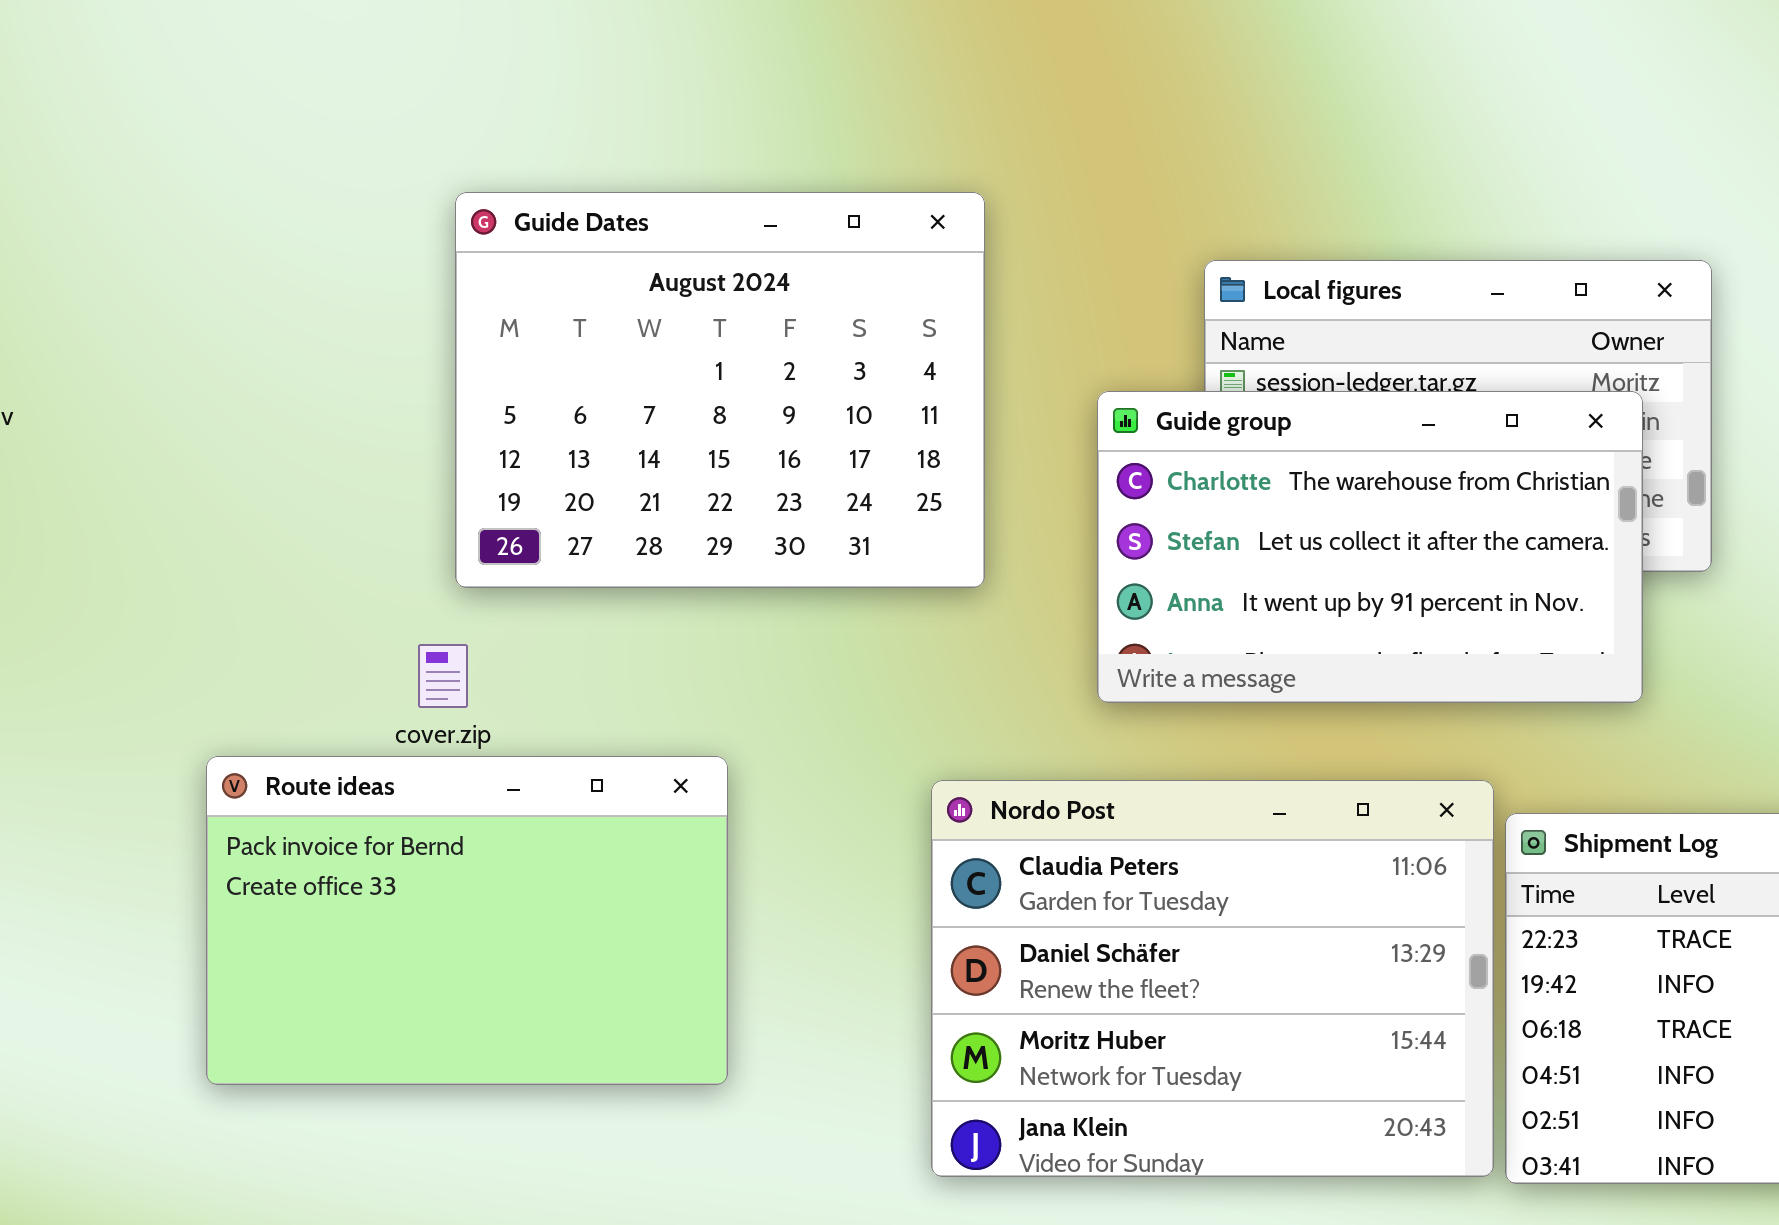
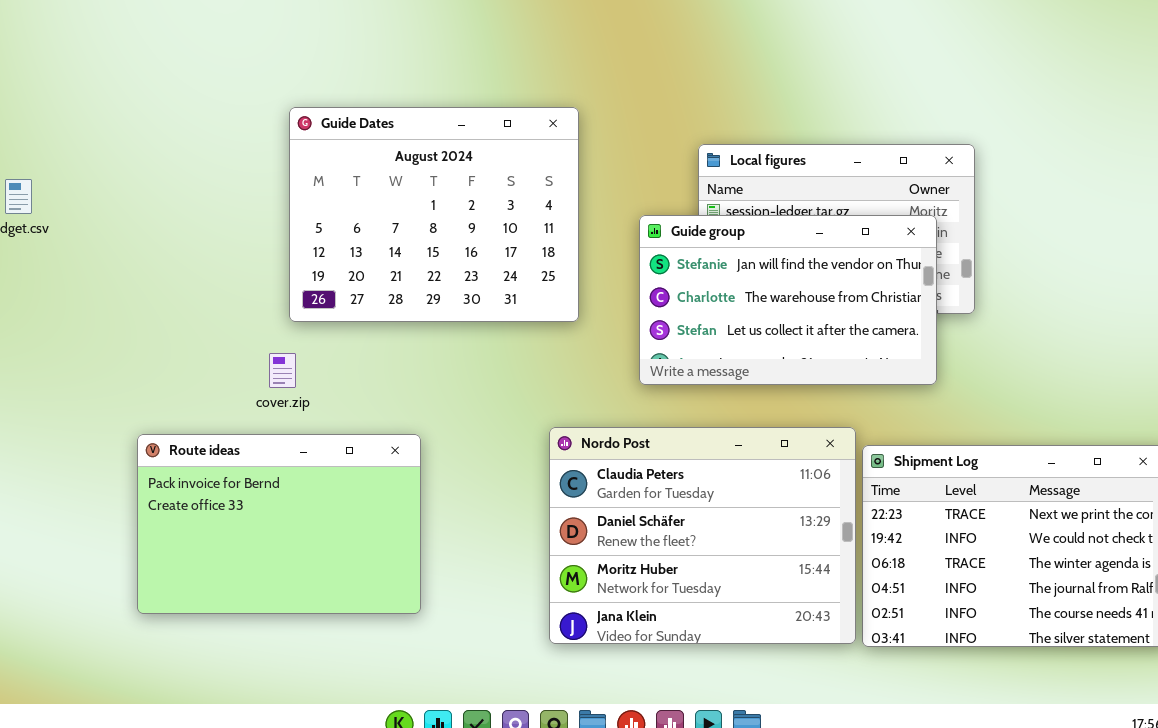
Guide group: [1097,391,1643,703] -> [639,215,937,385], scrolled up 1 row
Route ideas: [206,756,728,1085] -> [137,434,421,614], moved

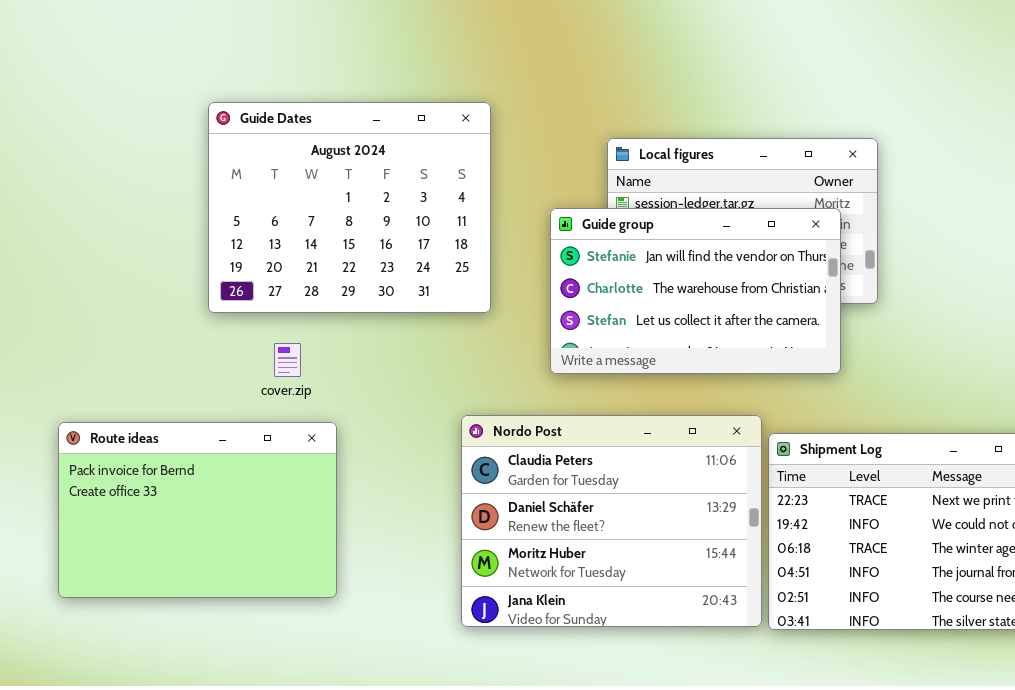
cover.zip: [269,353,296,388] -> [274,343,301,377], moved

